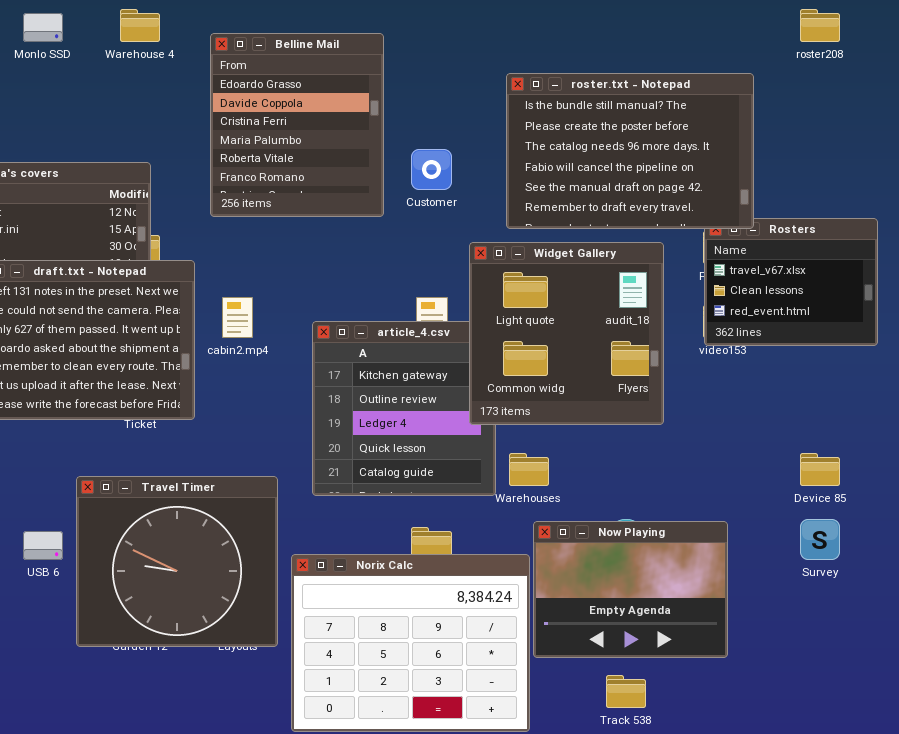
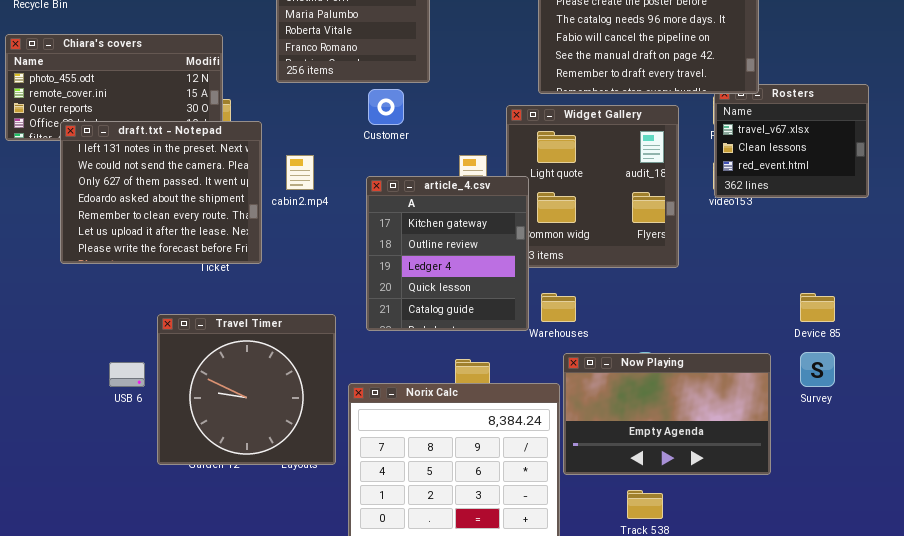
Customer: [411,149,452,190] -> [368,89,404,125], moved
article_4.csv: [312,321,496,496] -> [366,176,529,331], raised
Now Playing: [533,521,728,658] -> [563,353,771,475], resized

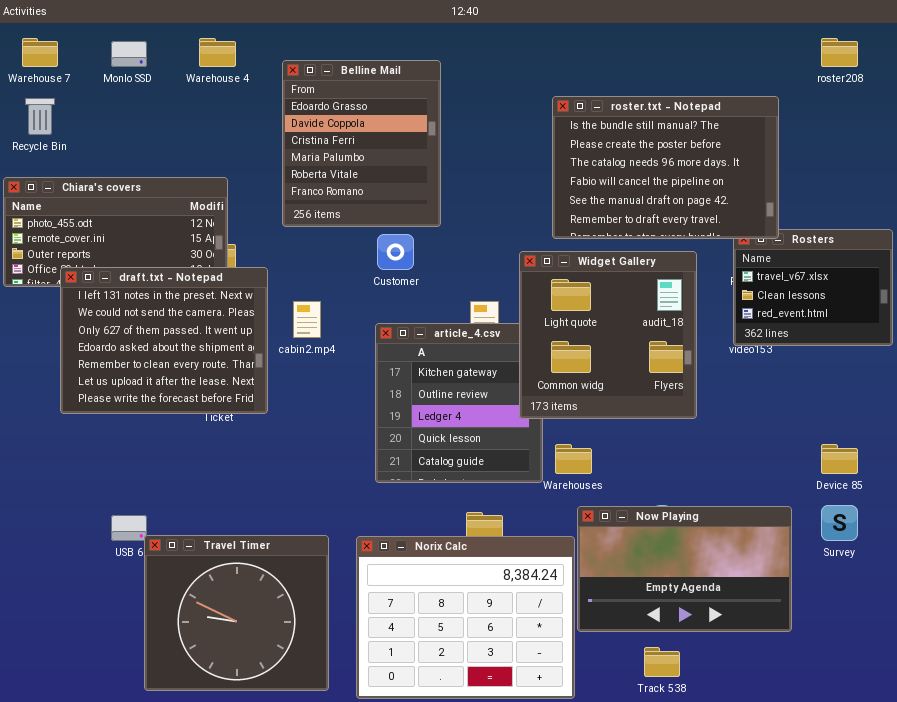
Widget Gallery: [506,105,679,268] -> [519,251,697,419], raised
Travel Timer: [157,314,336,465] -> [144,535,329,691], moved

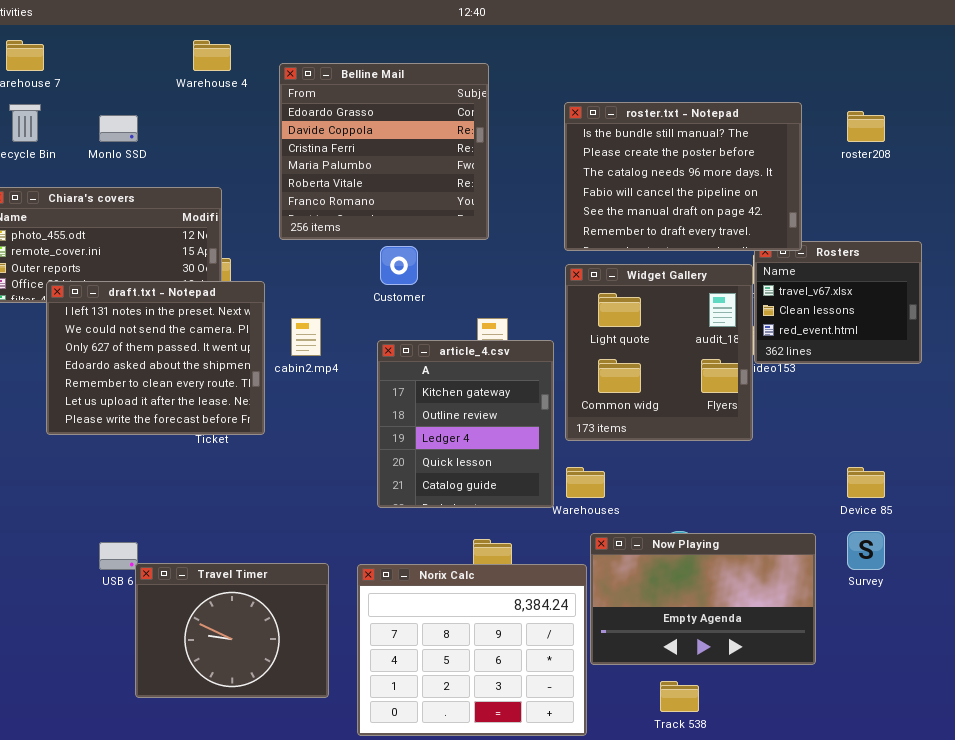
roster208: [821,38,858,67] -> [847,111,885,142], moved
Monlo SSD: [111,41,147,67] -> [99,115,138,142], moved
Belline Mail: [282,60,441,227] -> [279,63,489,240], resized
Widget Gallery: [519,251,697,419] -> [565,264,753,441], moved
Travel Timer: [144,535,329,691] -> [135,563,329,698], resized

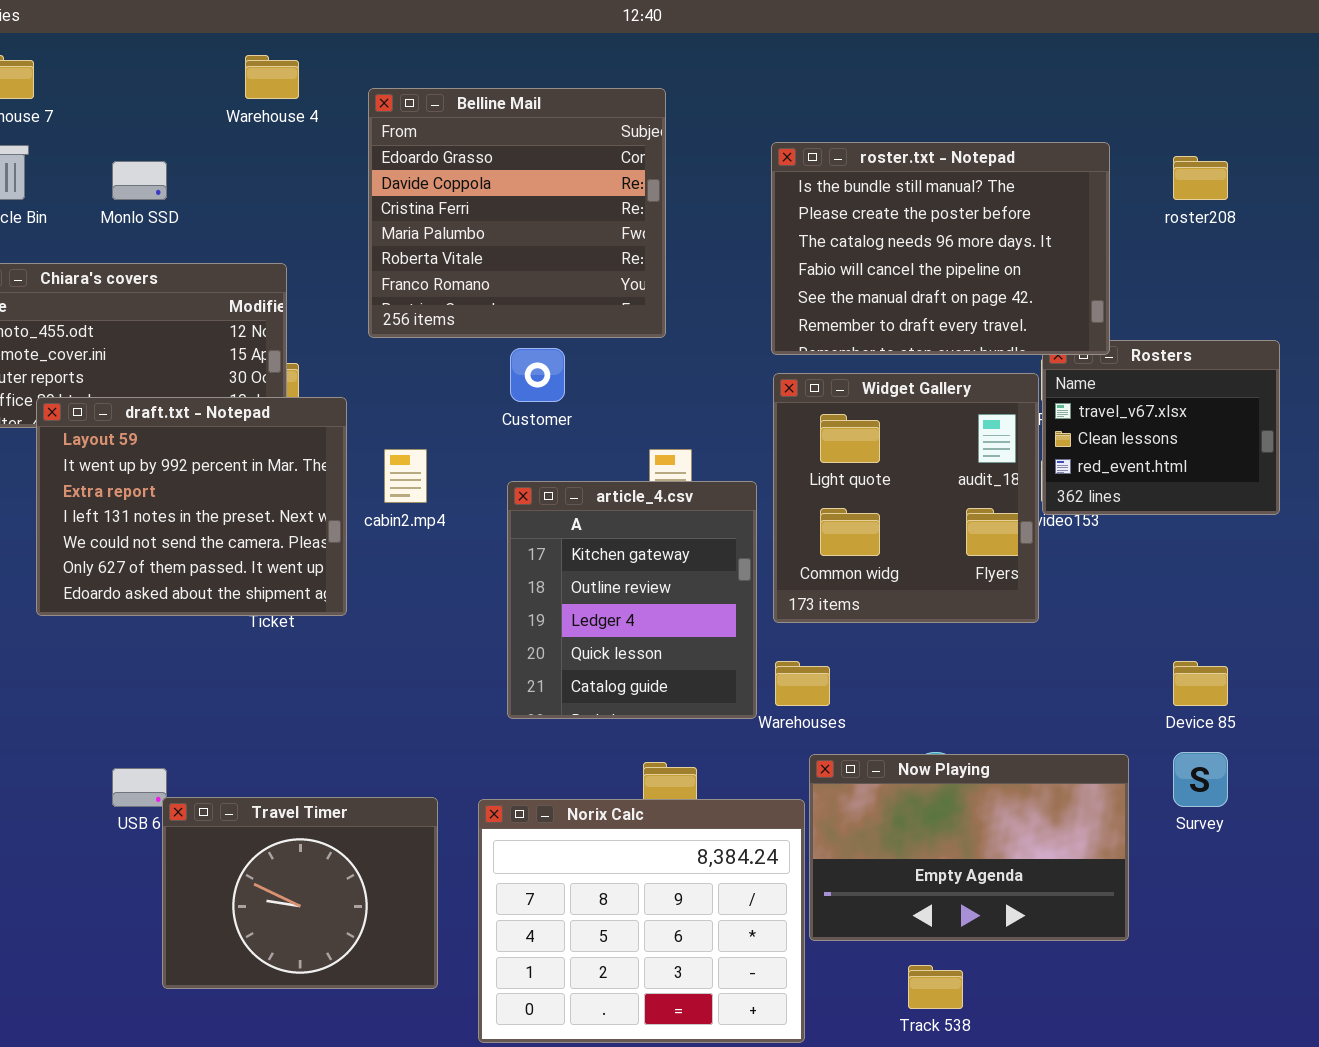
draft.txt - Notepad: [46,281,265,435] -> [36,397,347,616], scrolled up 3 rows

